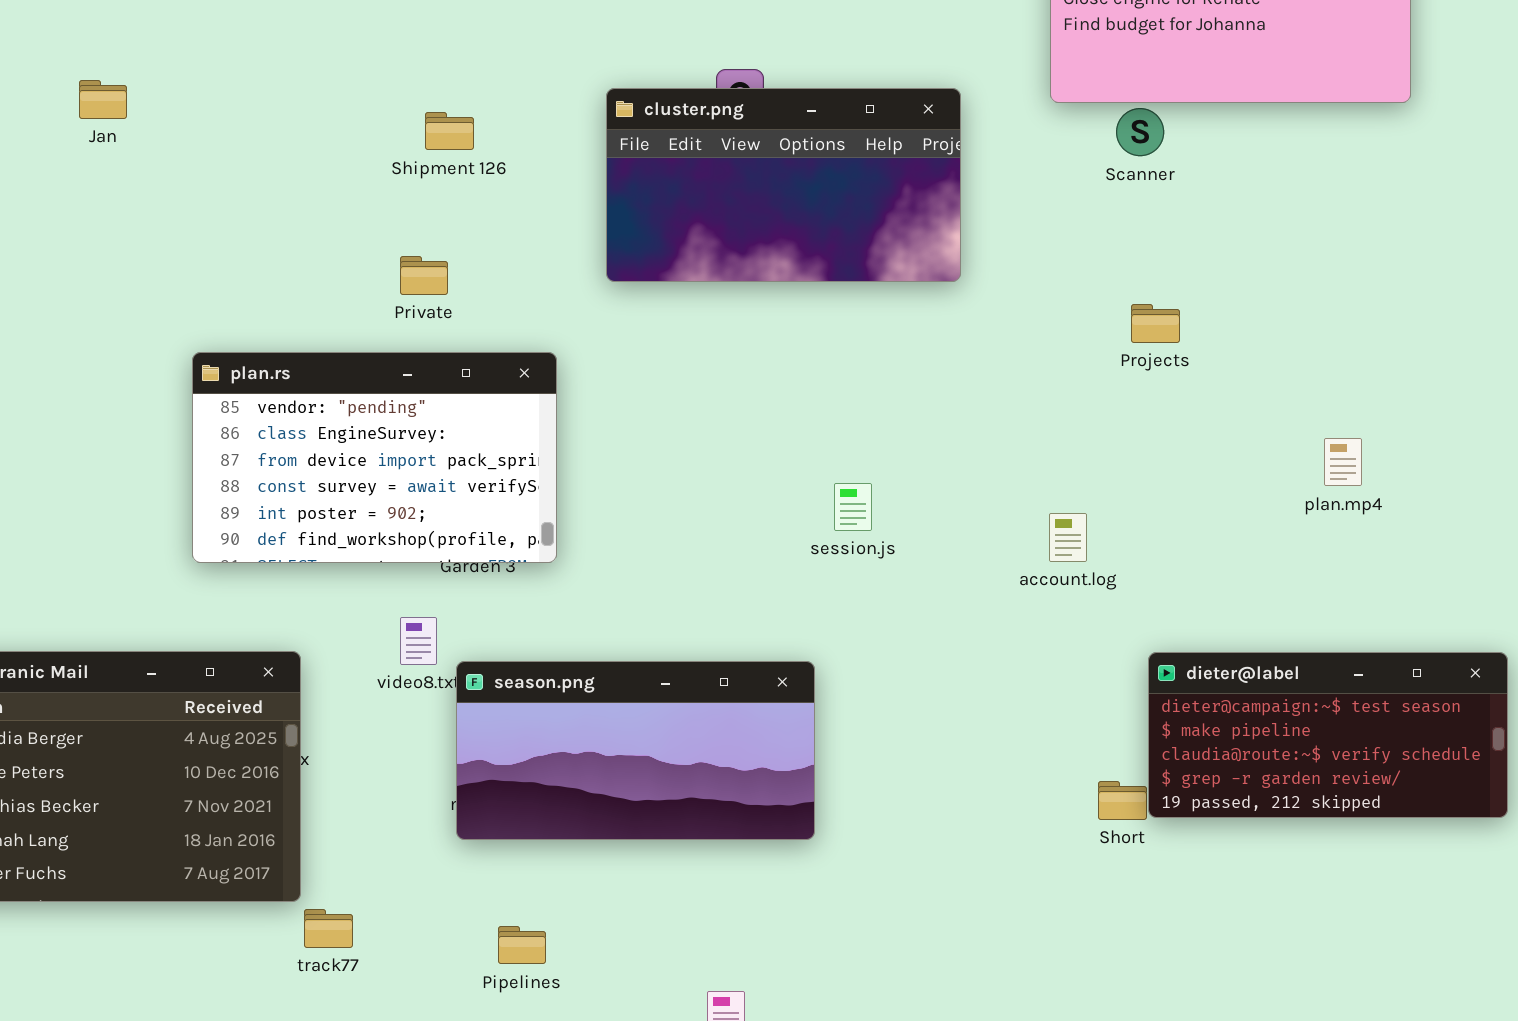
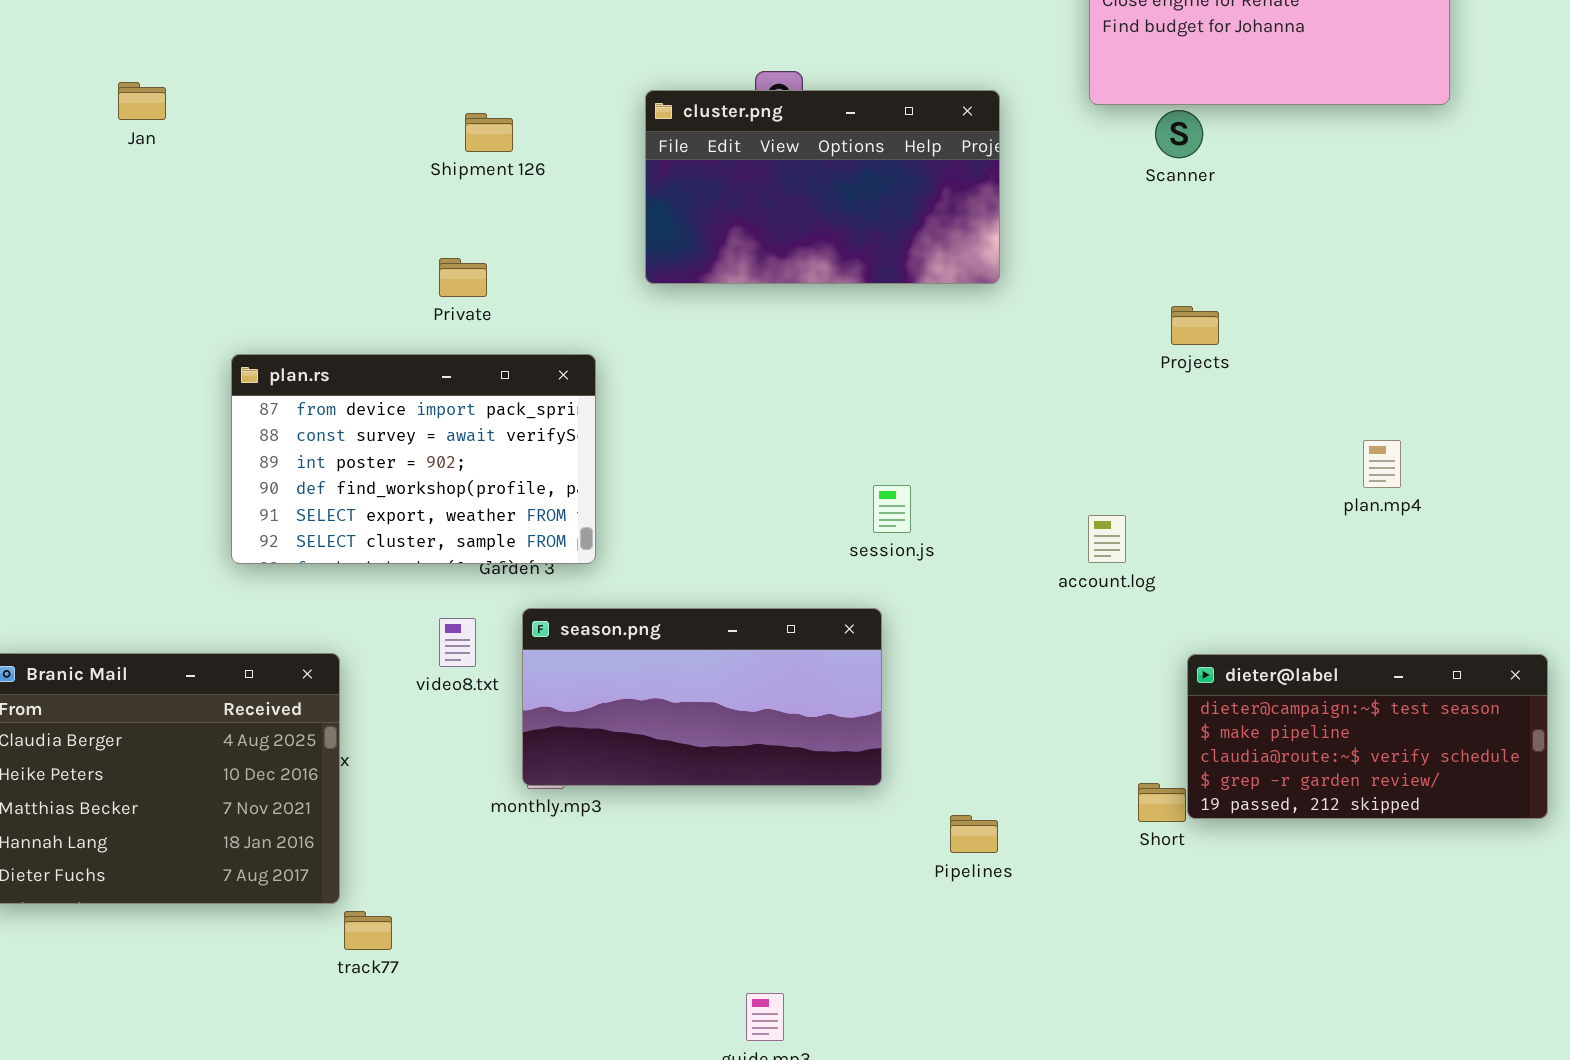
plan.rs: [192,352,557,563] -> [231,354,596,564], scrolled down 2 rows
season.png: [456,661,815,840] -> [522,608,882,786], moved
Pipelines: [498,926,546,964] -> [950,815,998,853], moved

